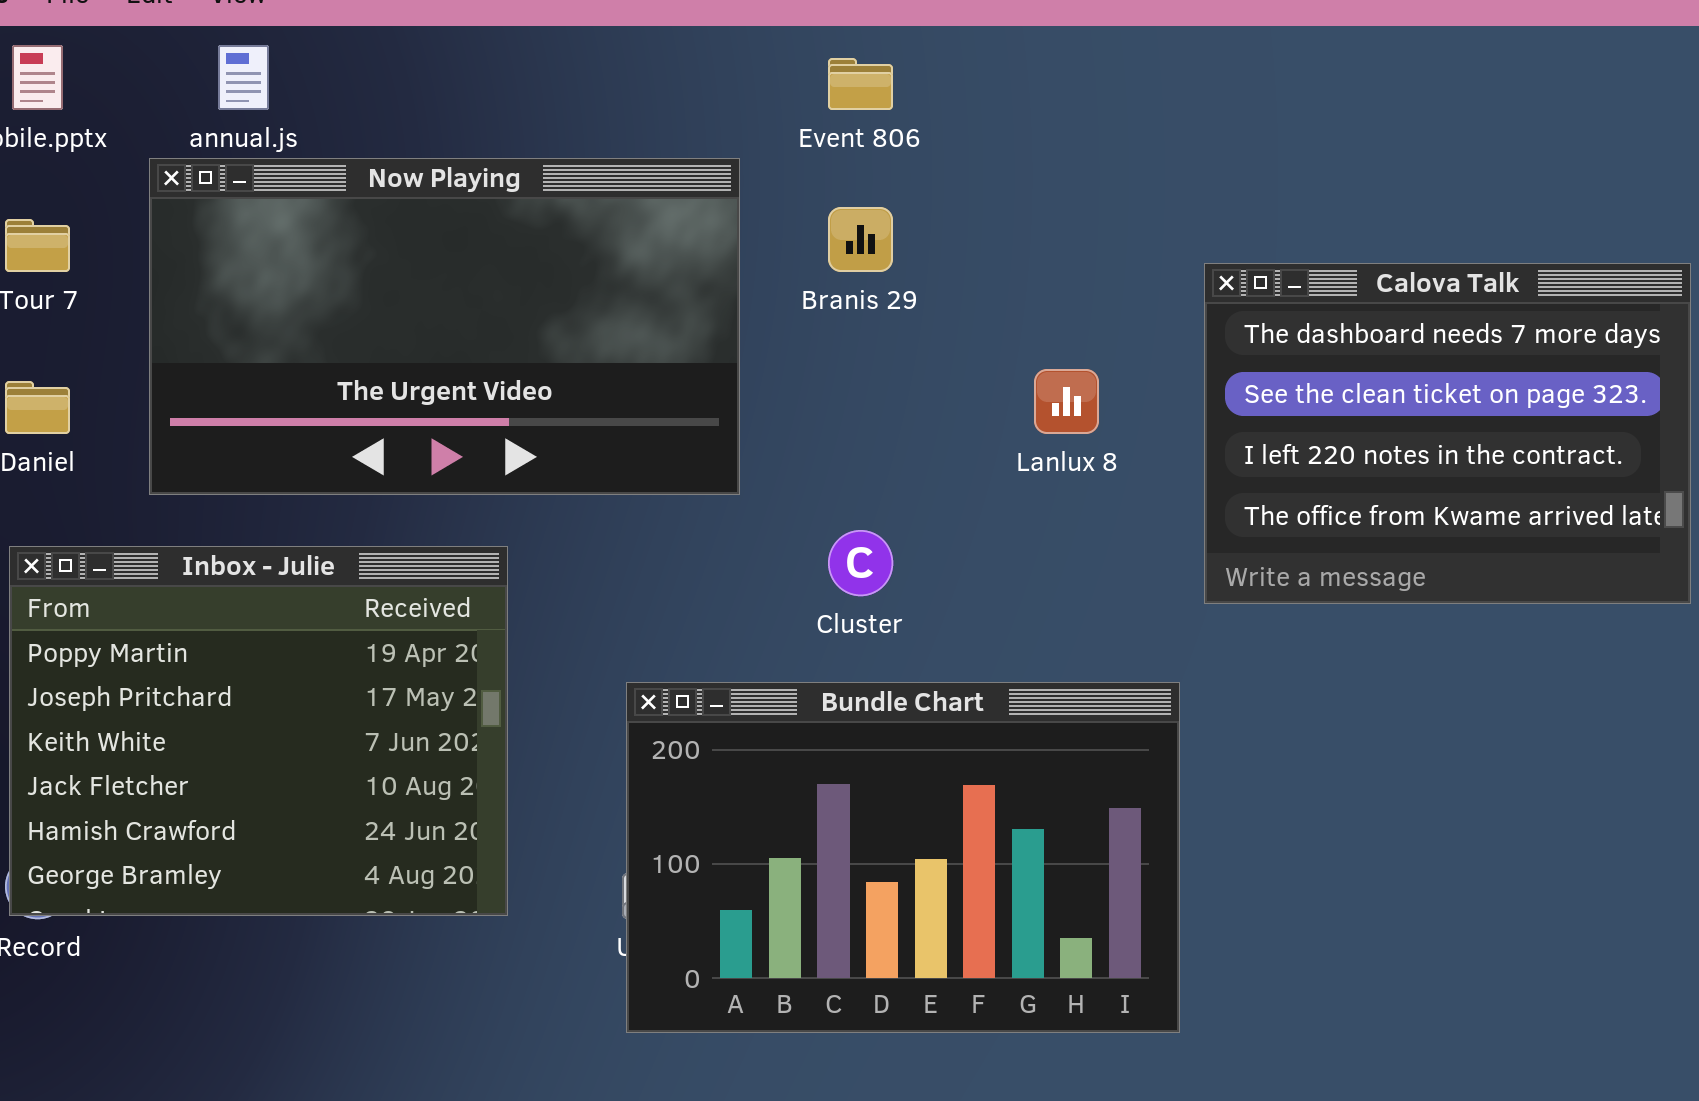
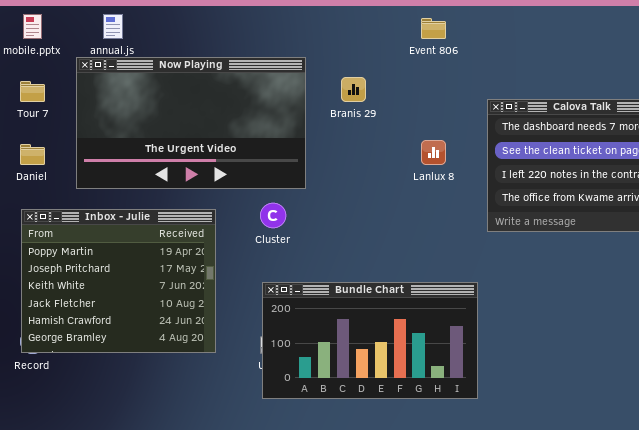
Event 806: [828,58,893,110] -> [421,18,446,39], moved
Cluster: [828,530,893,596] -> [260,203,286,228], moved
Bundle Chart: [626,682,1180,1033] -> [262,282,478,399], resized

